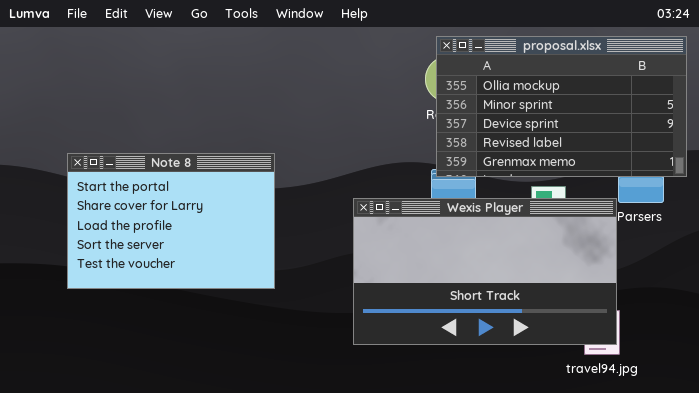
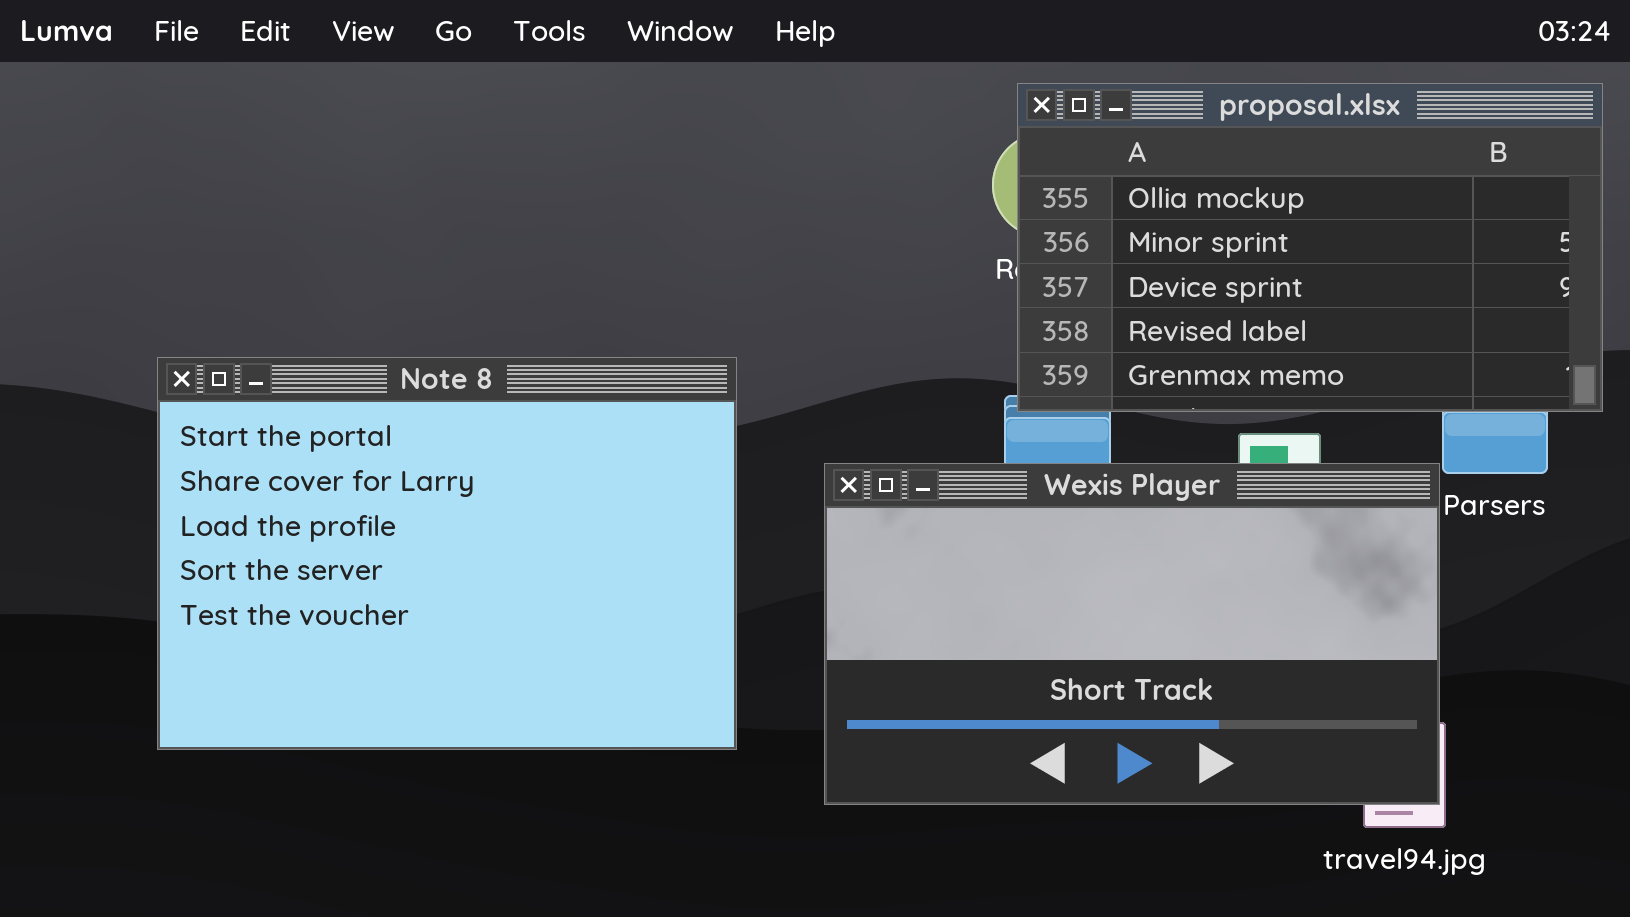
Note 8: [67,153,275,289] -> [157,357,737,750], resized

